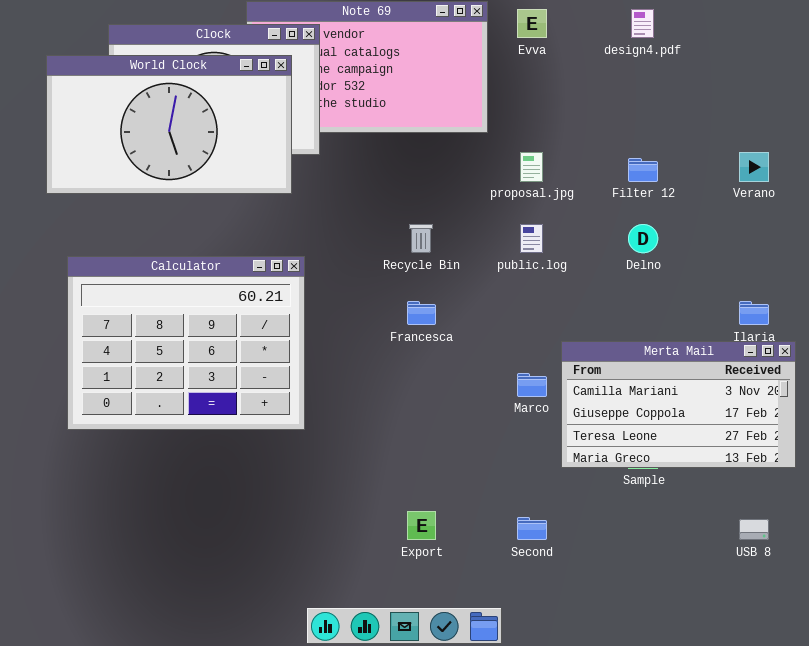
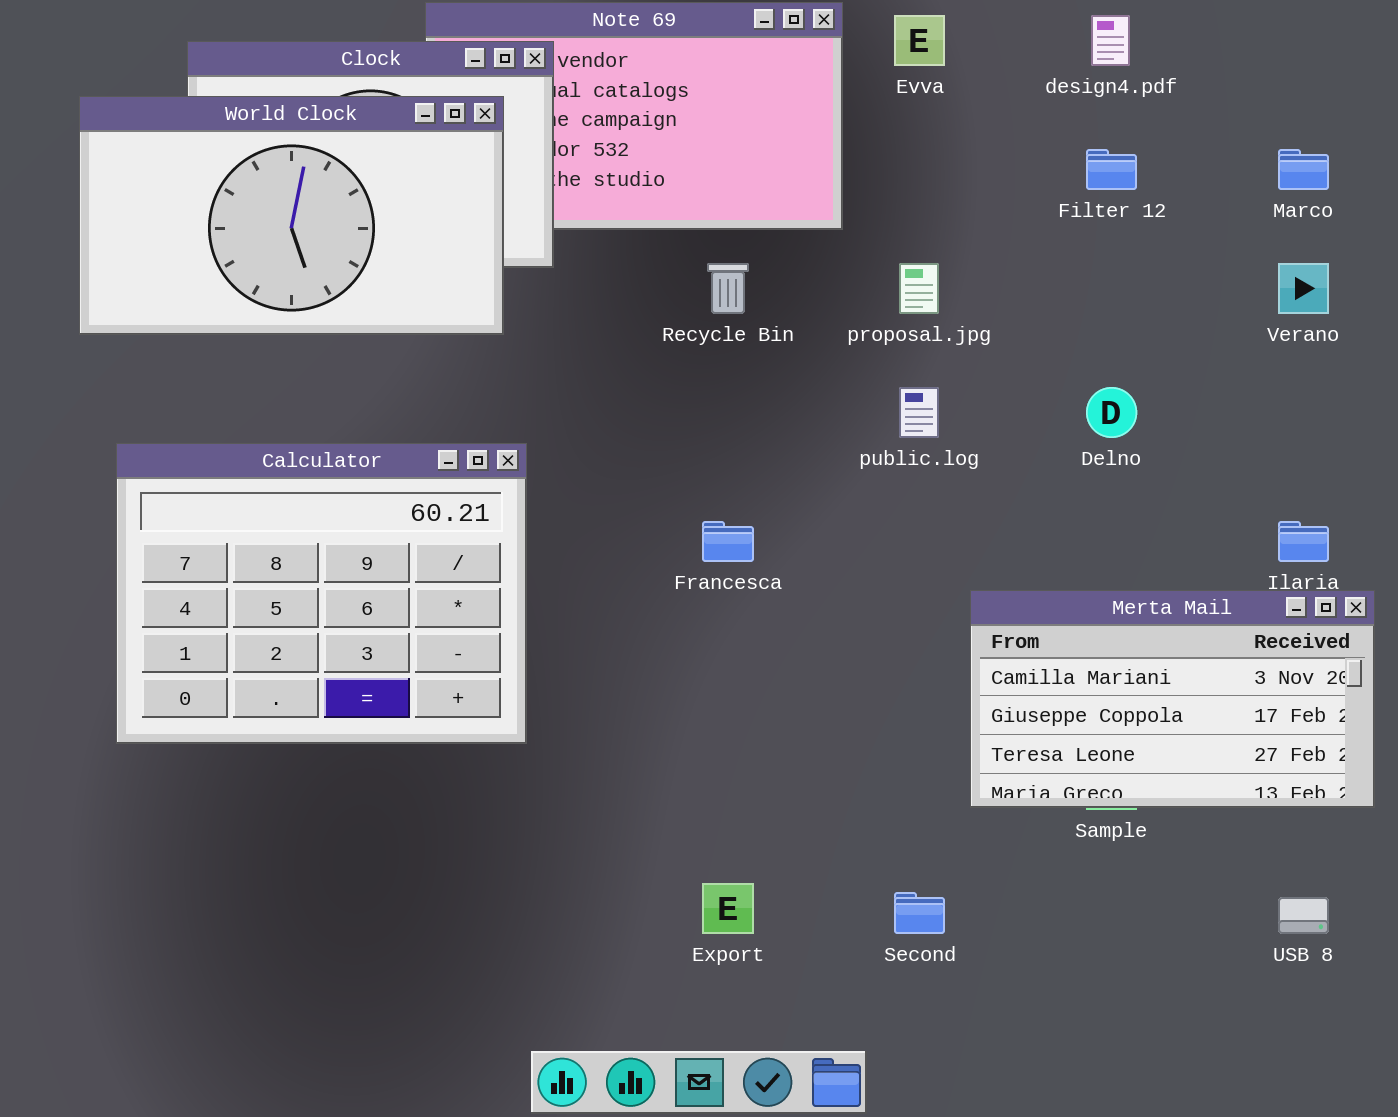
Filter 12: [628,158,658,182] -> [1086,149,1137,190], moved
Recycle Bin: [409,224,433,253] -> [707,263,749,314], moved
Marco: [517,373,547,397] -> [1278,149,1329,190], moved

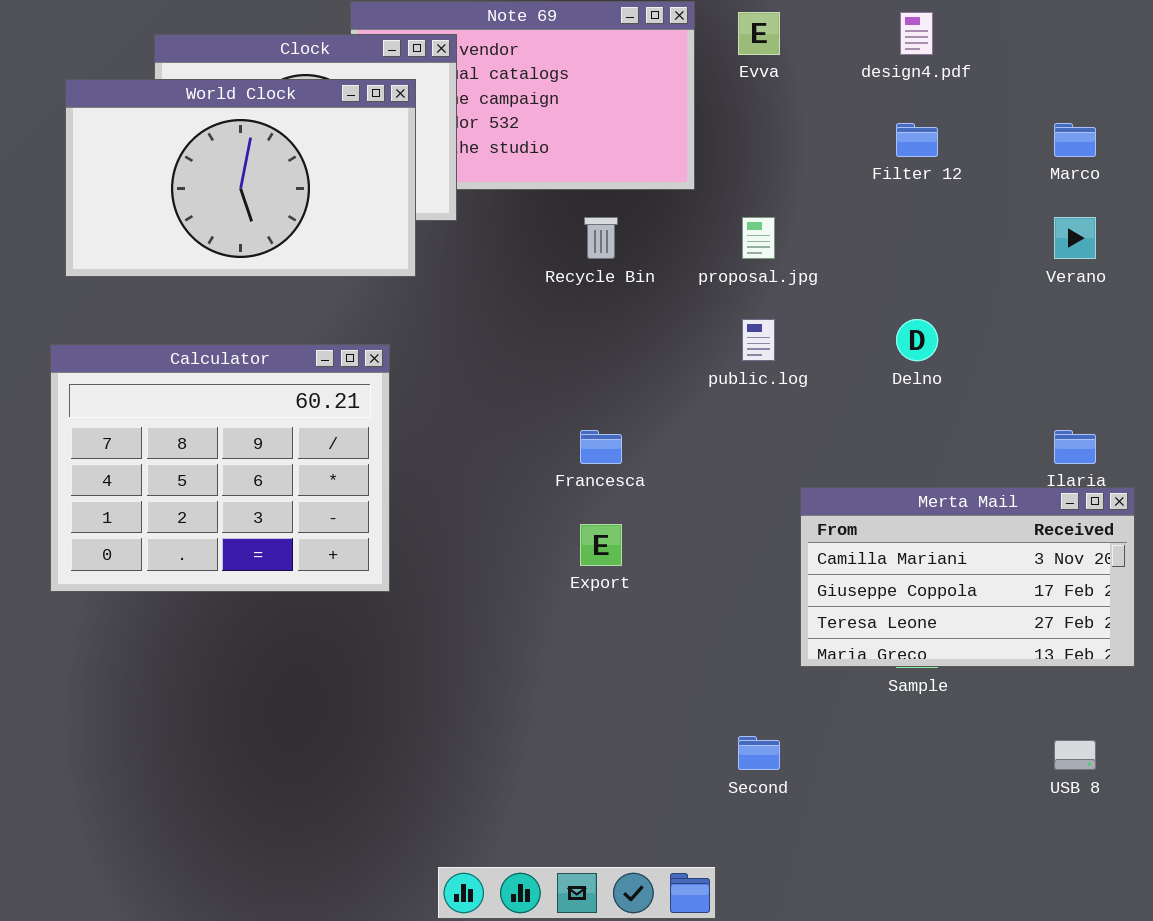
Calculator: [116,443,527,744] -> [50,344,390,592], moved
Export: [702,883,754,934] -> [580,524,622,566], moved

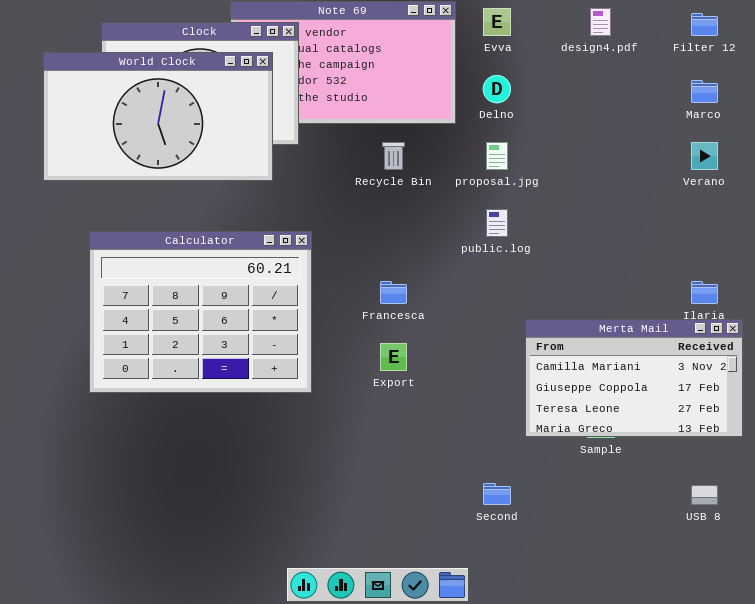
Filter 12: [896,123,938,157] -> [691,13,718,36], moved
Delno: [896,319,938,361] -> [483,75,511,103], moved
Calculator: [50,344,390,592] -> [89,231,312,393], moved

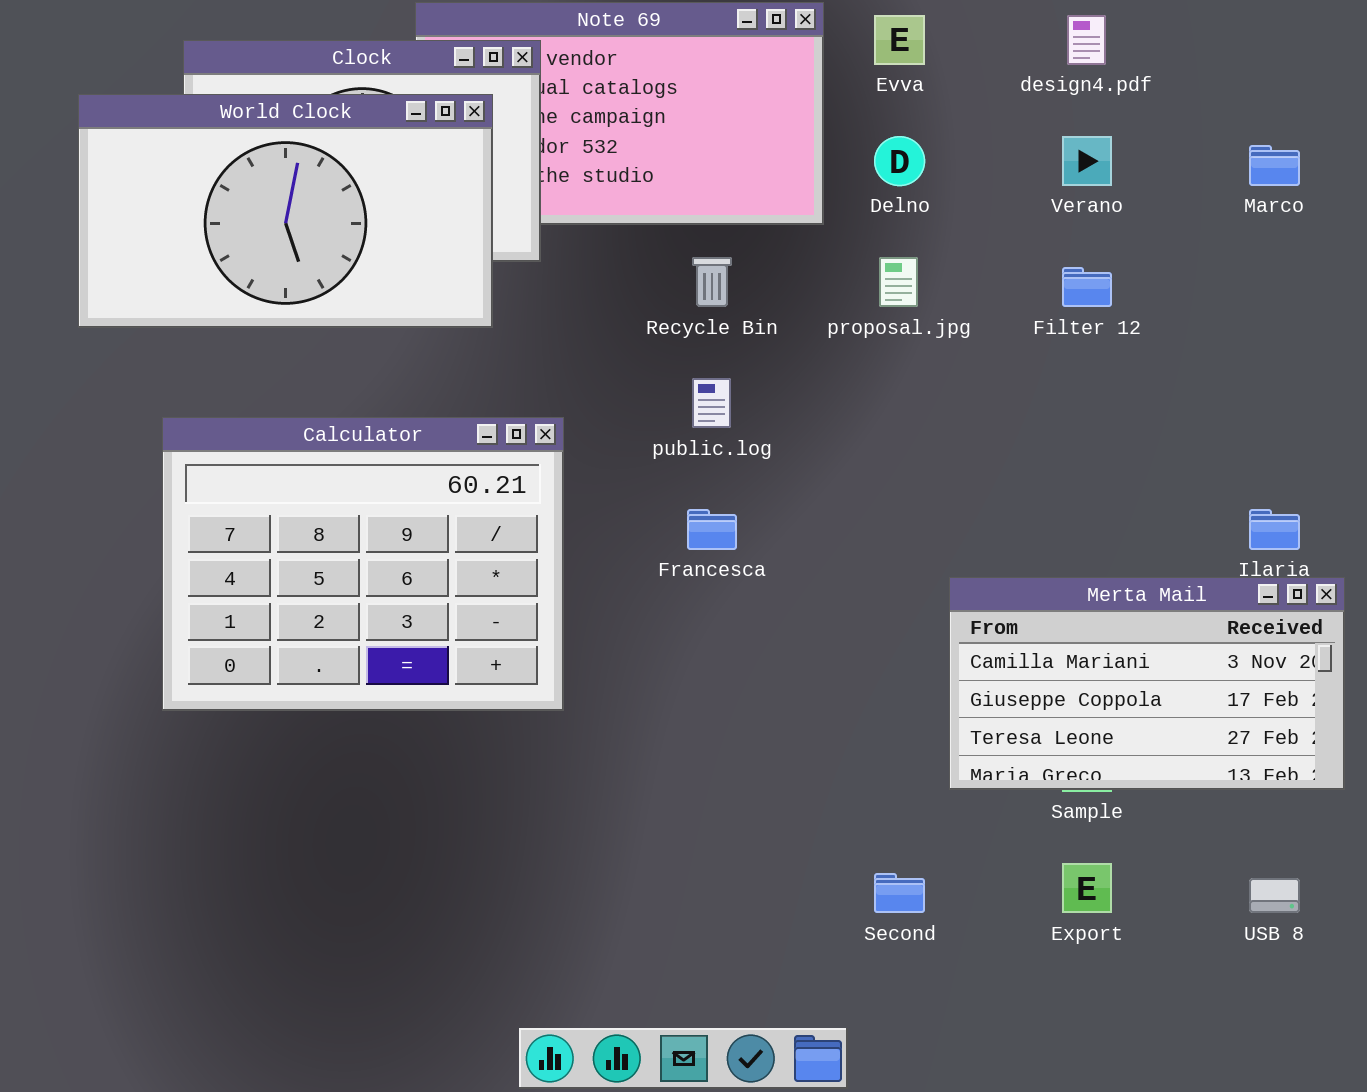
Filter 12: [691,13,718,36] -> [1062,267,1112,307], moved
Verano: [691,142,718,170] -> [1062,136,1112,186], moved
public.log: [486,209,508,237] -> [692,378,731,428], moved
Export: [380,343,407,371] -> [1062,863,1112,913], moved

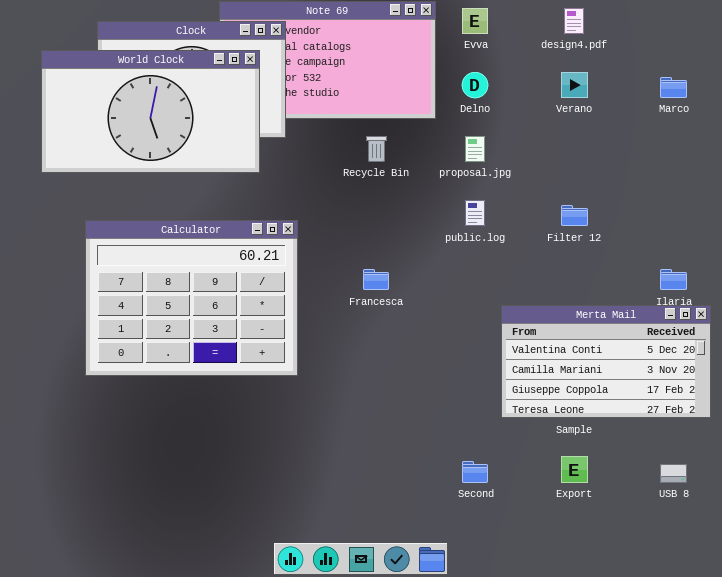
Filter 12: [1062,267,1112,307] -> [561,205,588,226], moved
public.log: [692,378,731,428] -> [465,200,485,226], moved
Merta Mail: [949,577,1345,790] -> [501,305,711,418], scrolled up 1 row

